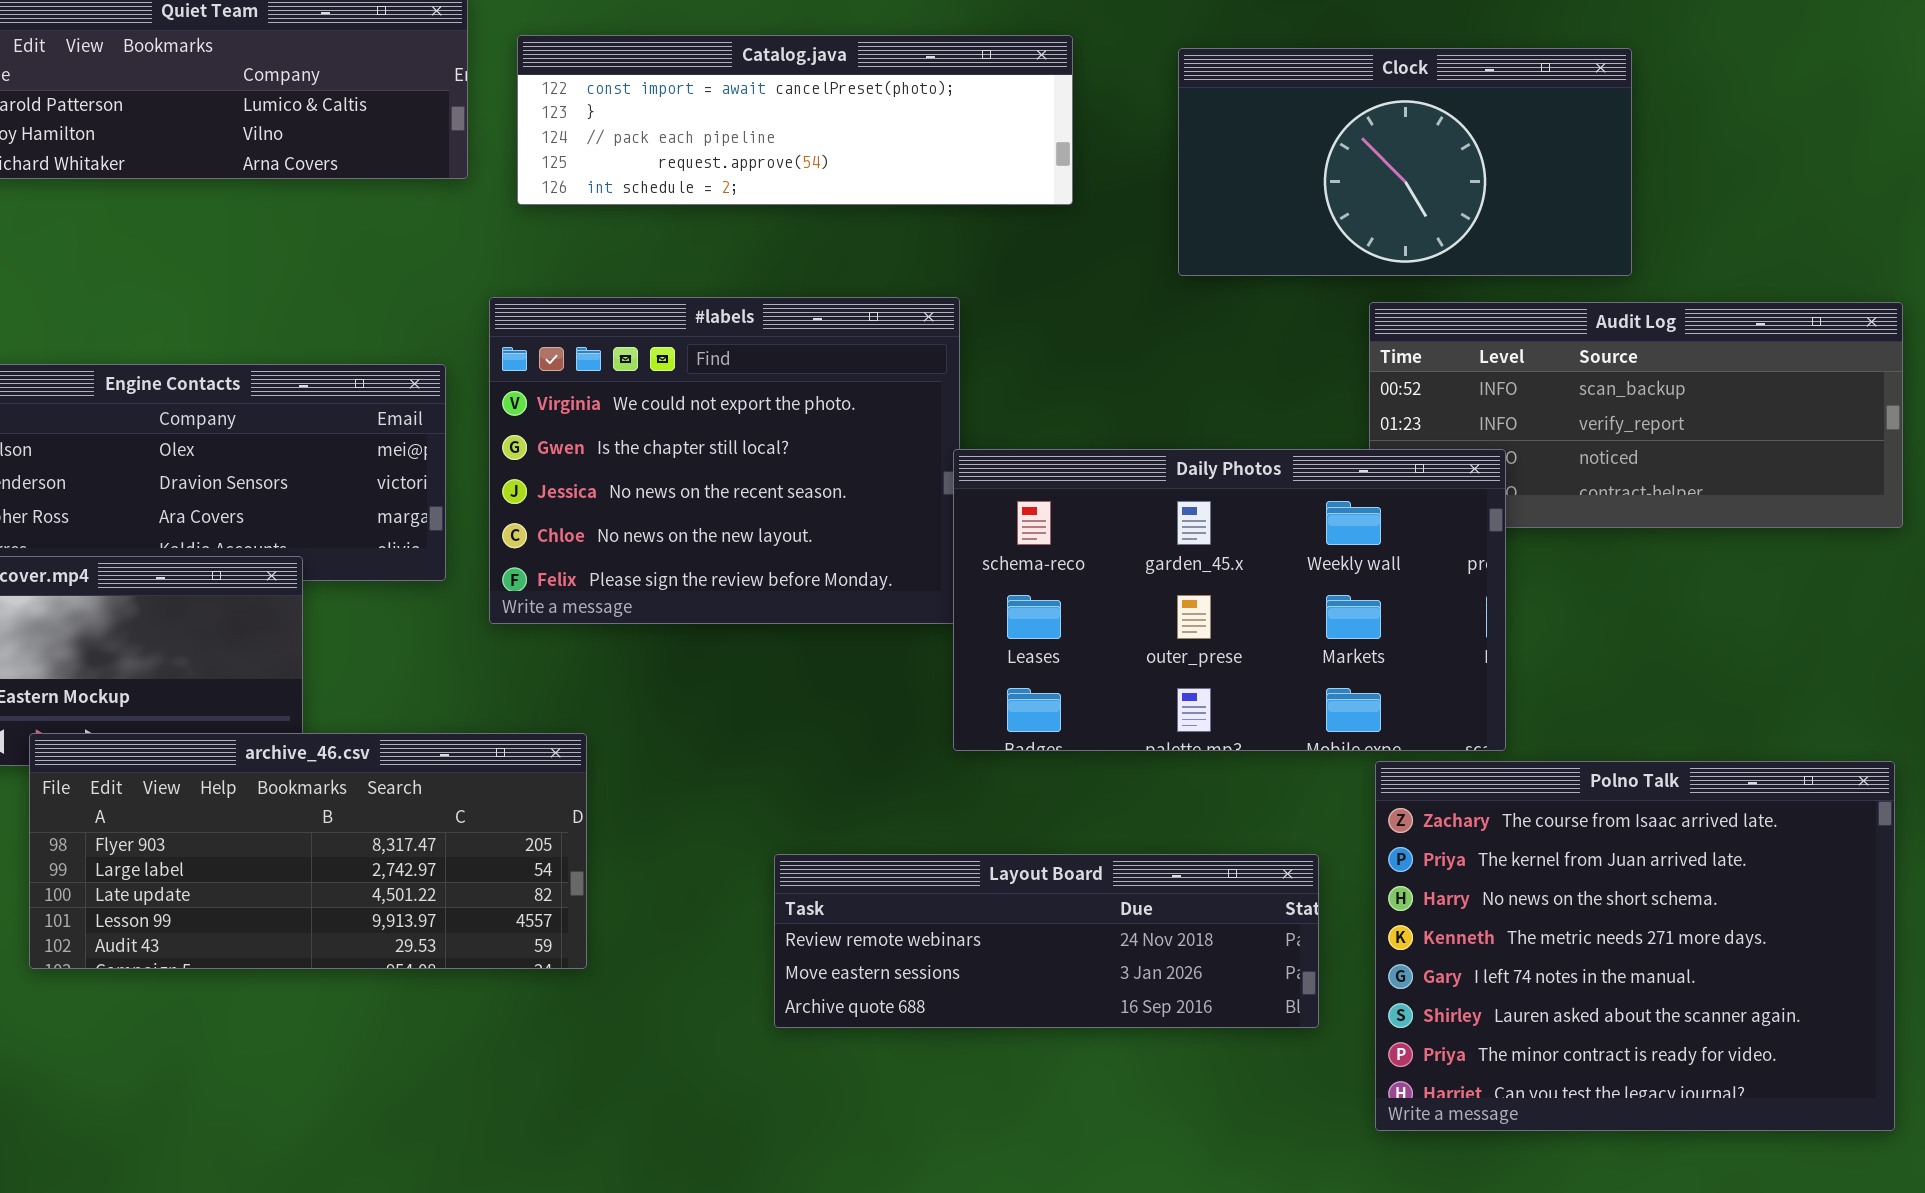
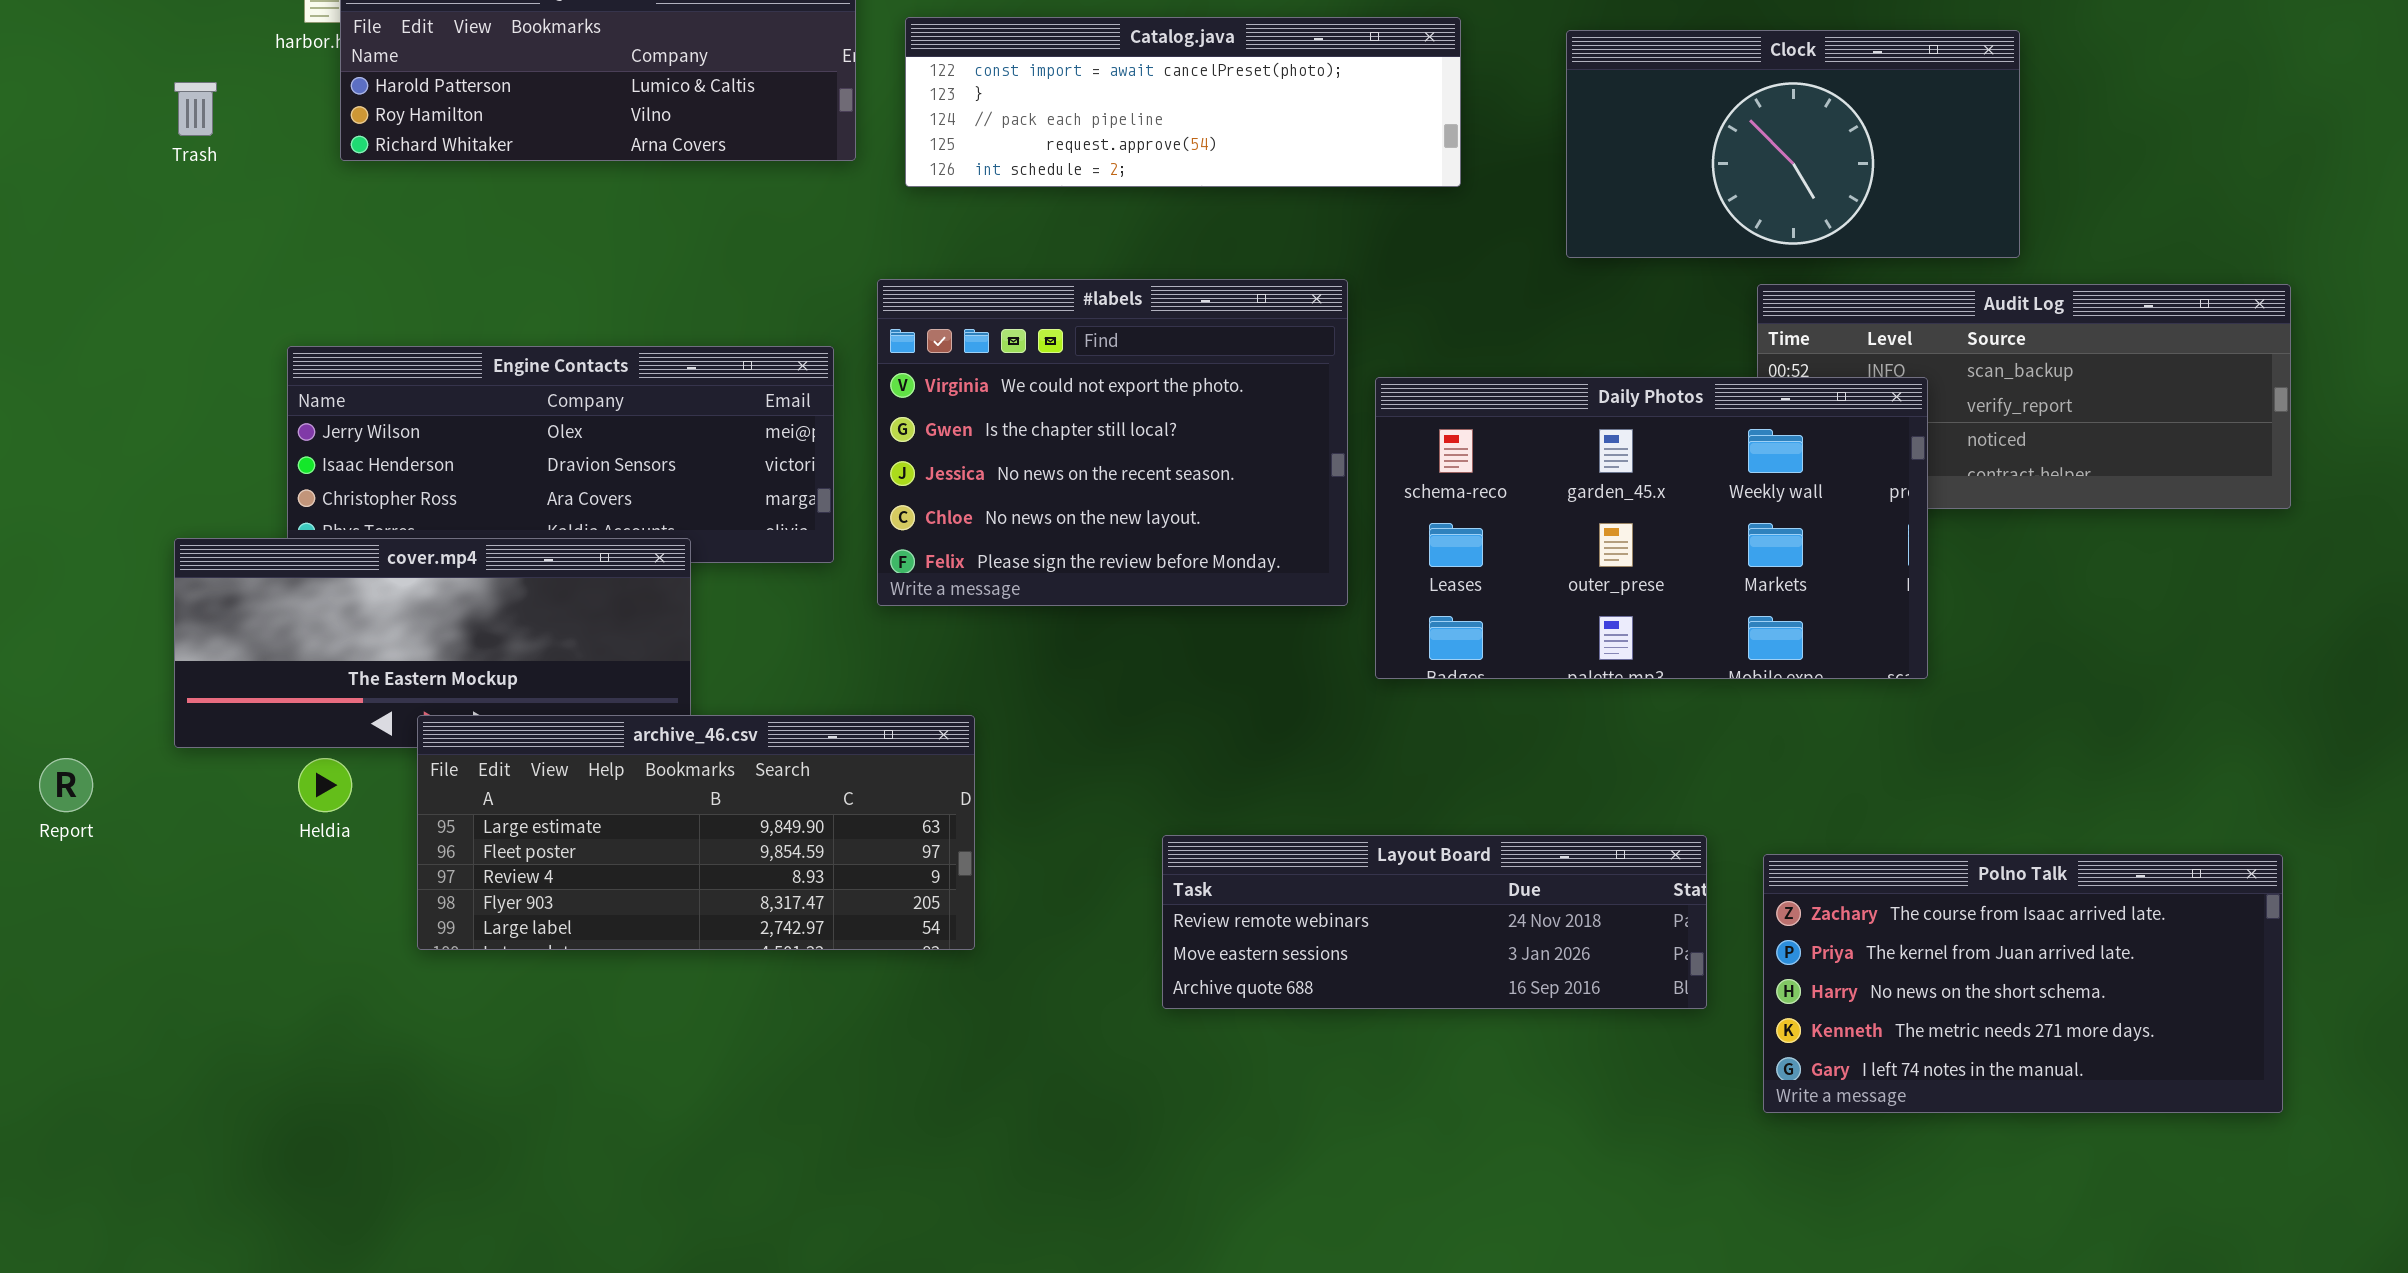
Daily Photos: [953,449,1506,751] -> [1375,377,1928,679], moved
archive_46.csv: [29,733,587,969] -> [417,715,975,950], scrolled up 3 rows
Polno Talk: [1375,761,1895,1131] -> [1763,854,2283,1113], resized

